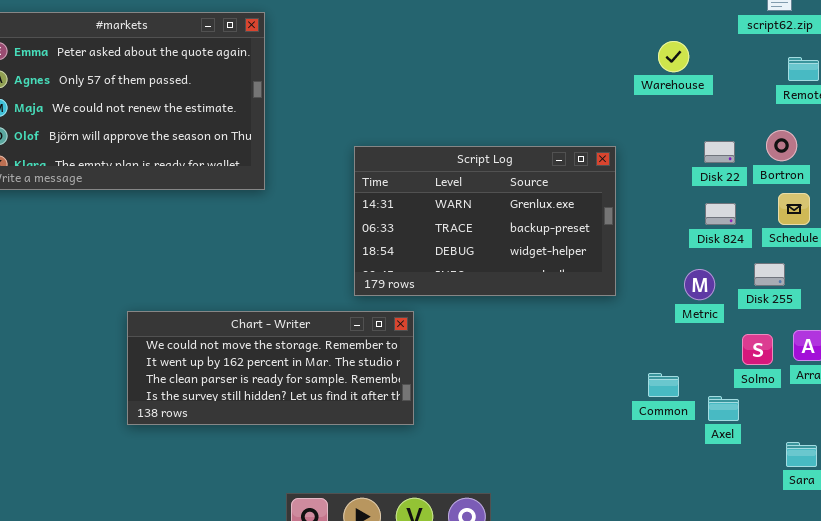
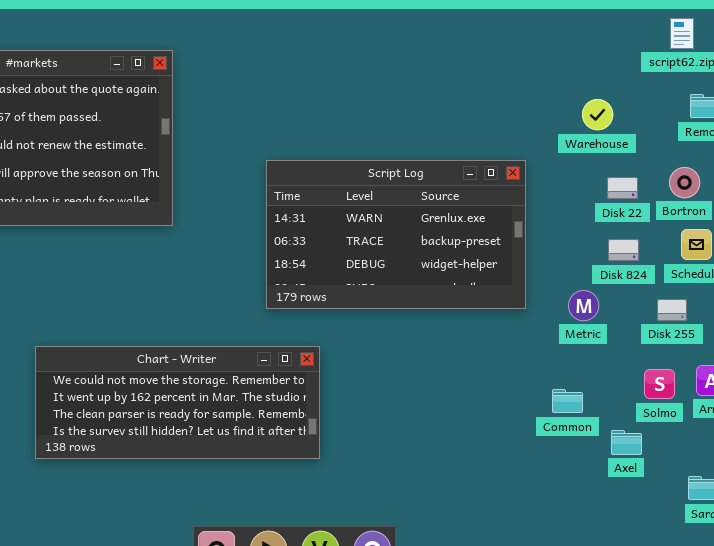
Warehouse: [658,41,689,72] -> [582,99,613,130], moved
Script Log: [354,146,616,296] -> [266,160,526,309], moved
Metric: [684,269,715,300] -> [568,290,599,321], moved
Common: [648,373,679,397] -> [552,389,583,413], moved

